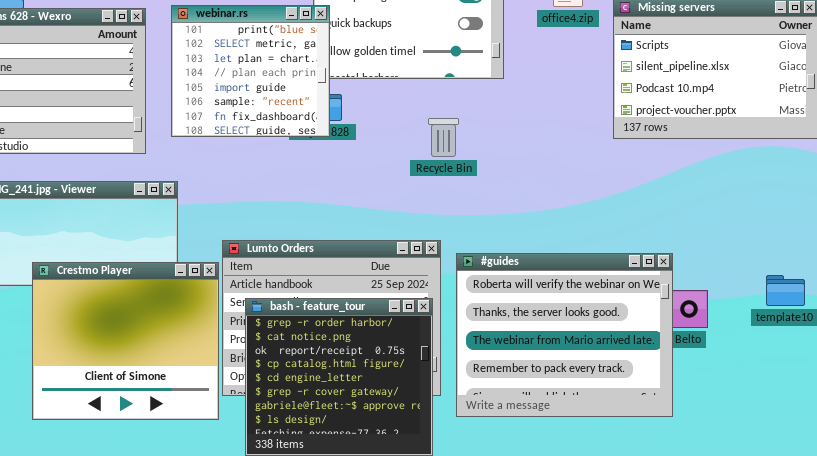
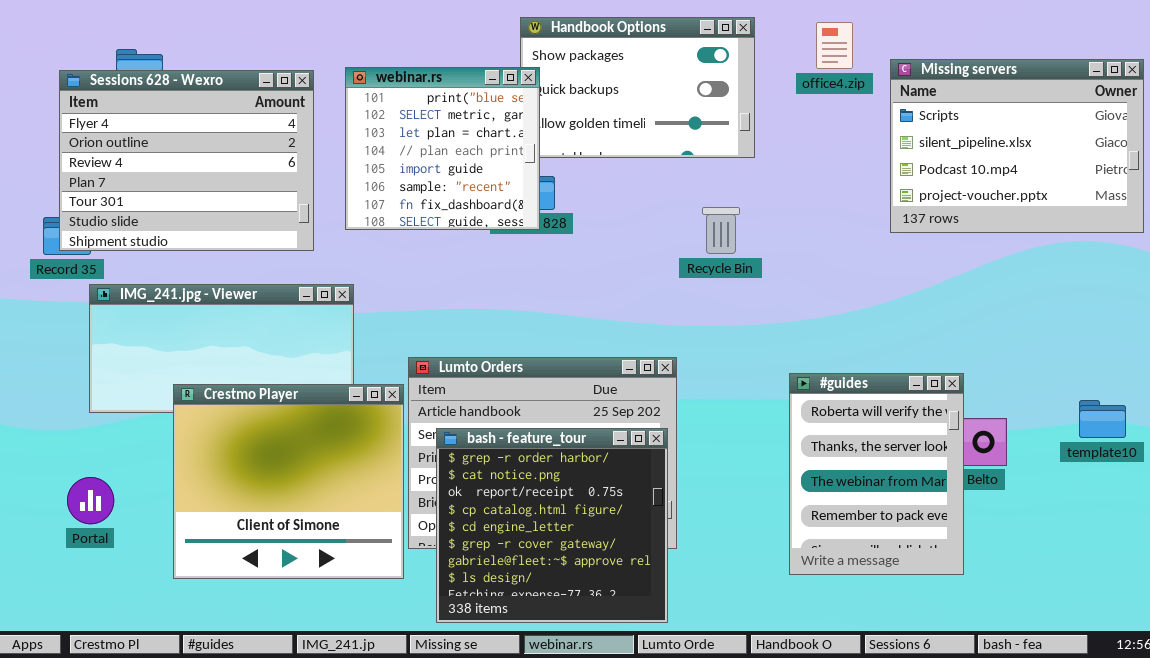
Recycle Bin: [428,118,459,157] -> [702,207,740,254], moved
#guides: [456,253,673,417] -> [789,373,964,575], resized

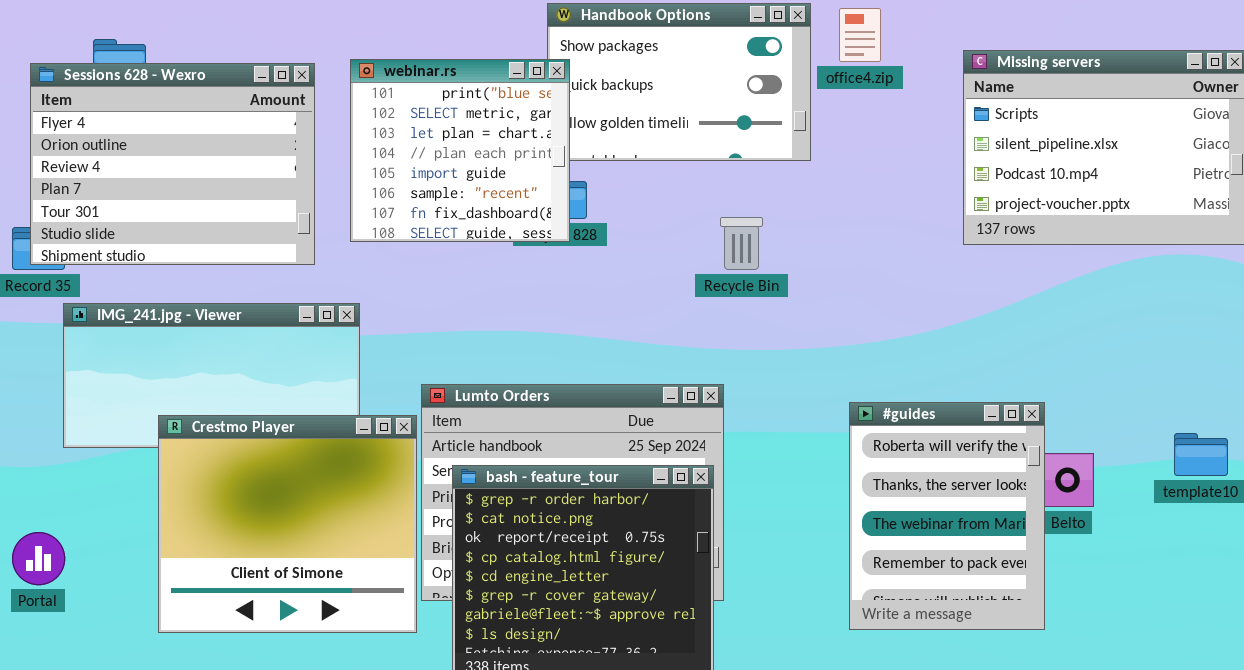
office4.zip: [816,22,853,69] -> [839,8,881,62], moved
Recycle Bin: [702,207,740,254] -> [720,217,763,270], moved
Portal: [67,477,114,524] -> [12,532,65,585], moved

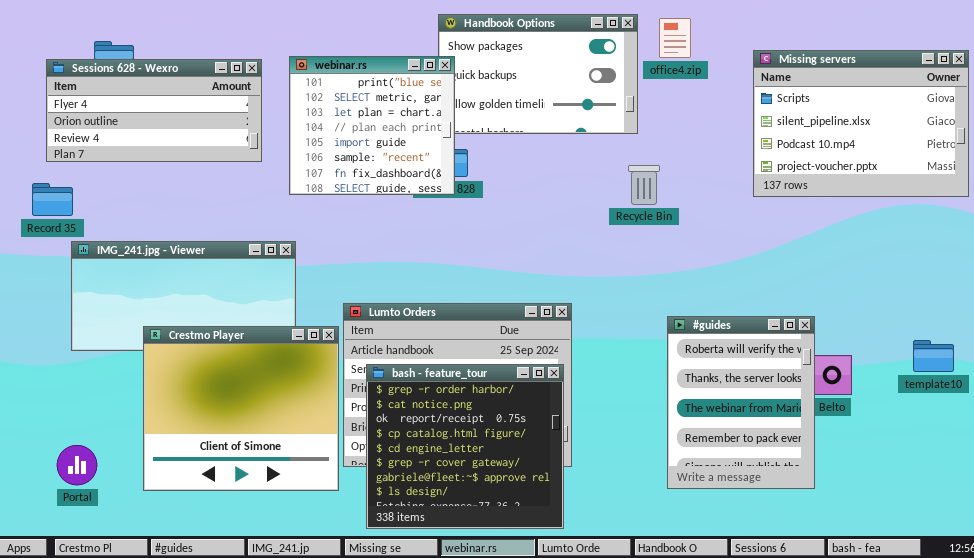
Sessions 628 - Wexro: [30,63,315,265] -> [46,59,262,162], resized
Recycle Bin: [720,217,763,270] -> [628,165,660,205], moved
Portal: [12,532,65,585] -> [57,445,97,485], moved

